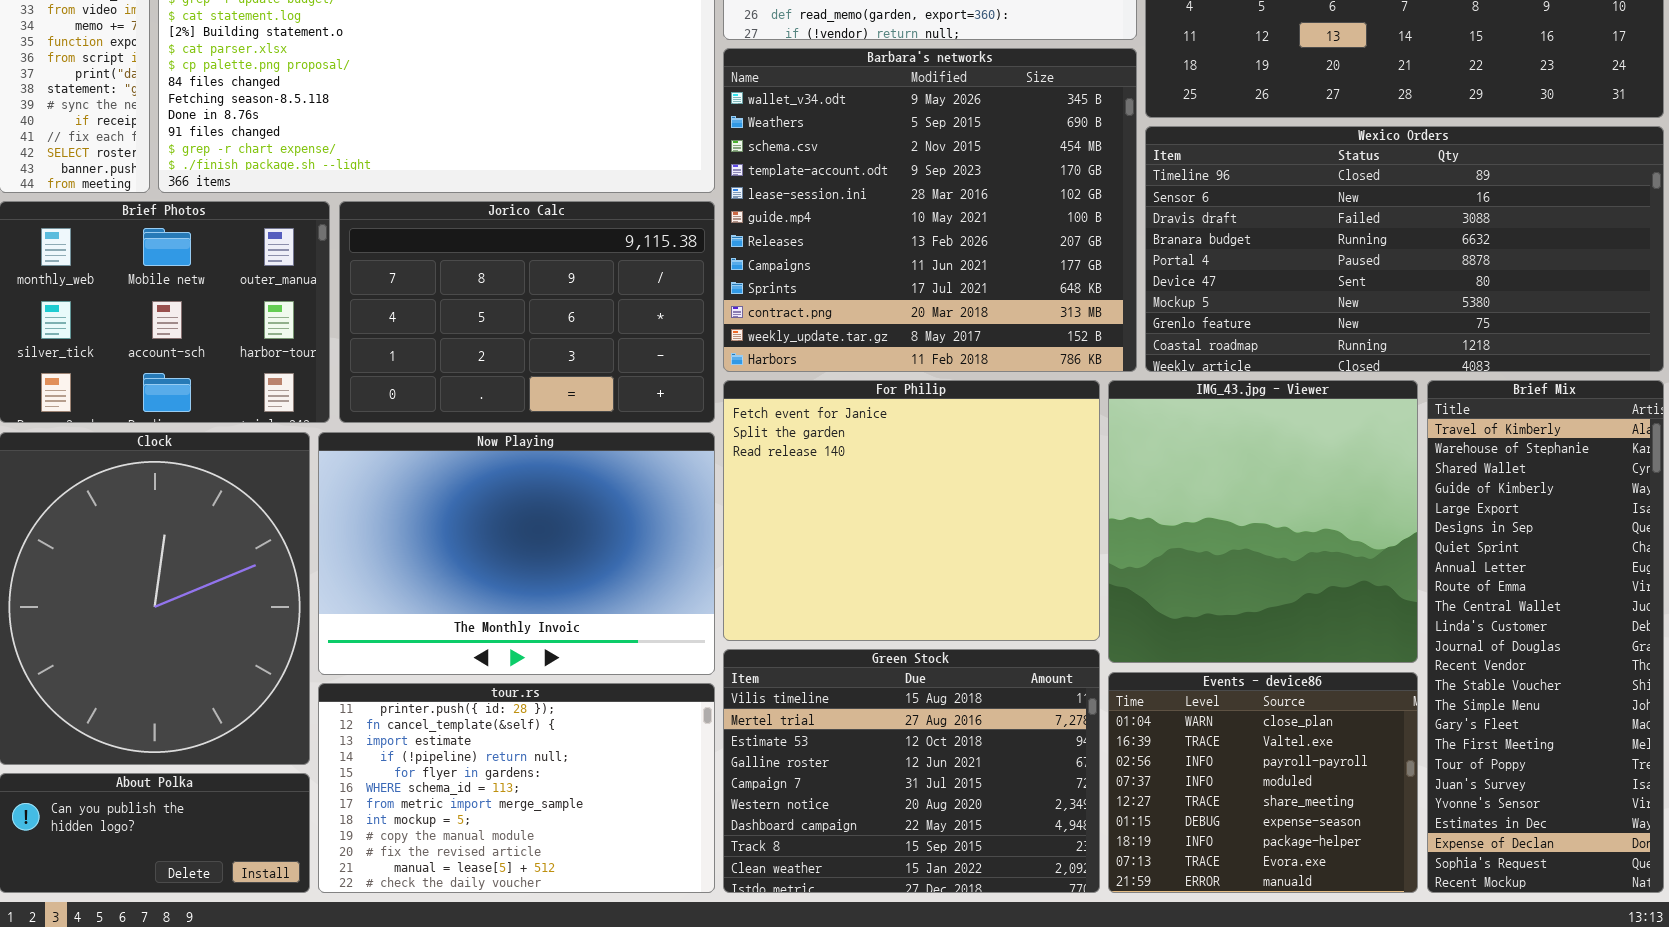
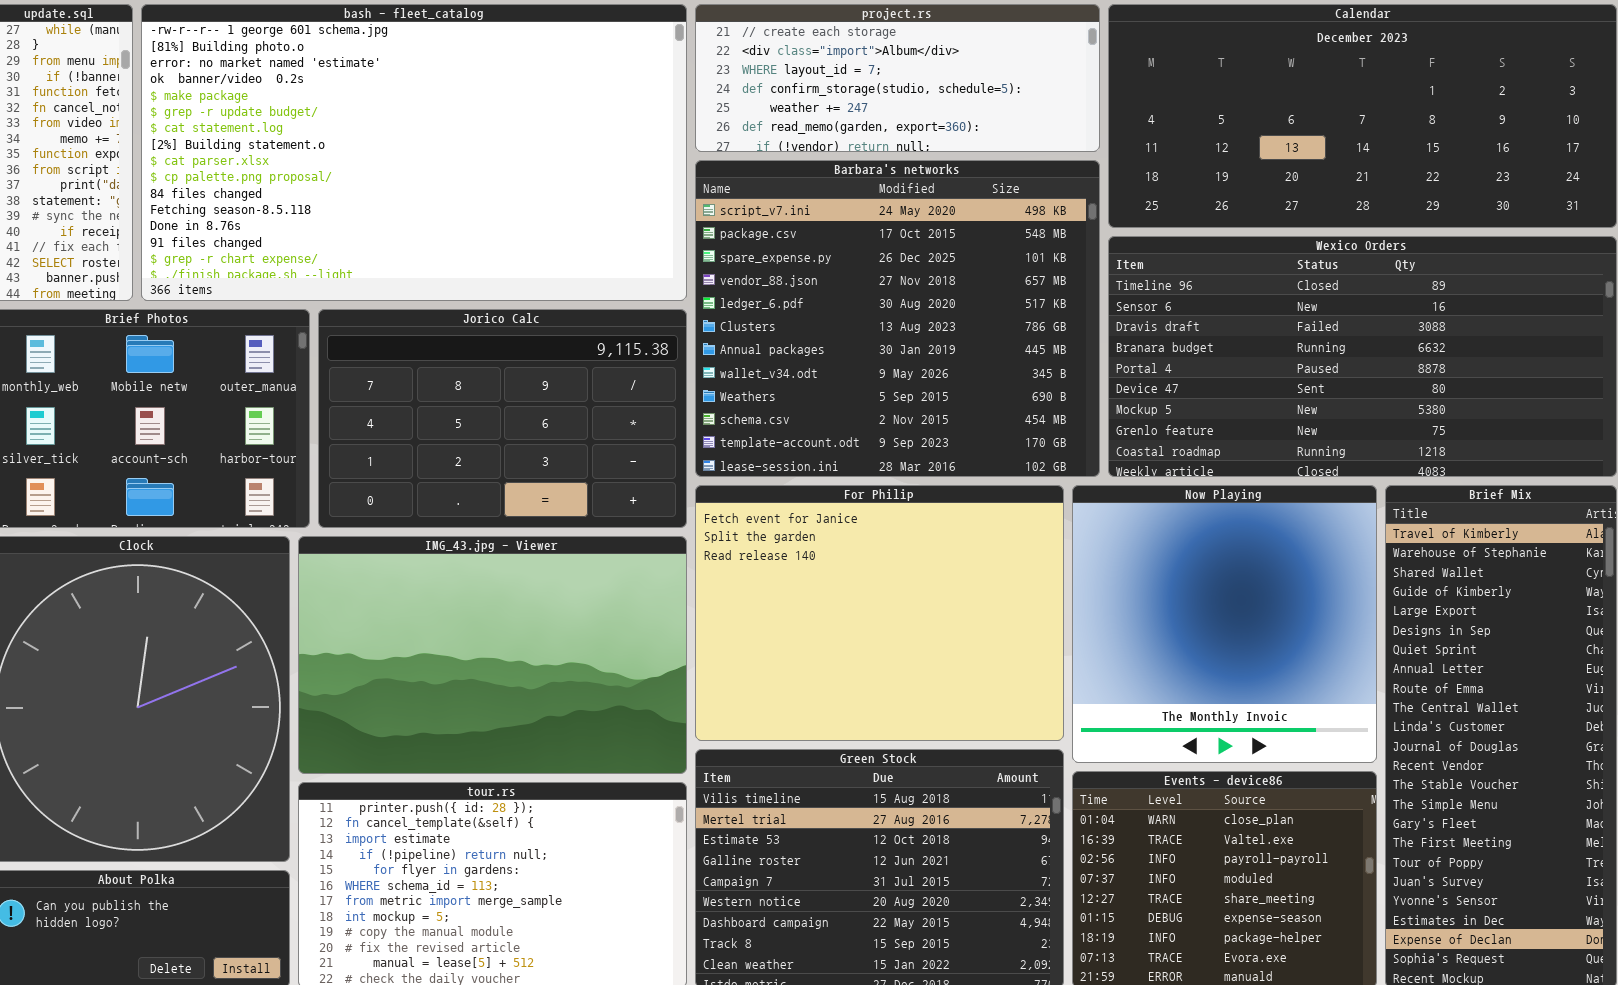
Barbara's networks: [723,48,1137,372] -> [695,160,1100,477], scrolled up 7 rows
IMG_43.jpg - Viewer: [1108,380,1418,663] -> [298,536,687,774], moved, resized
Now Playing: [318,432,715,675] -> [1072,485,1377,763], moved, resized

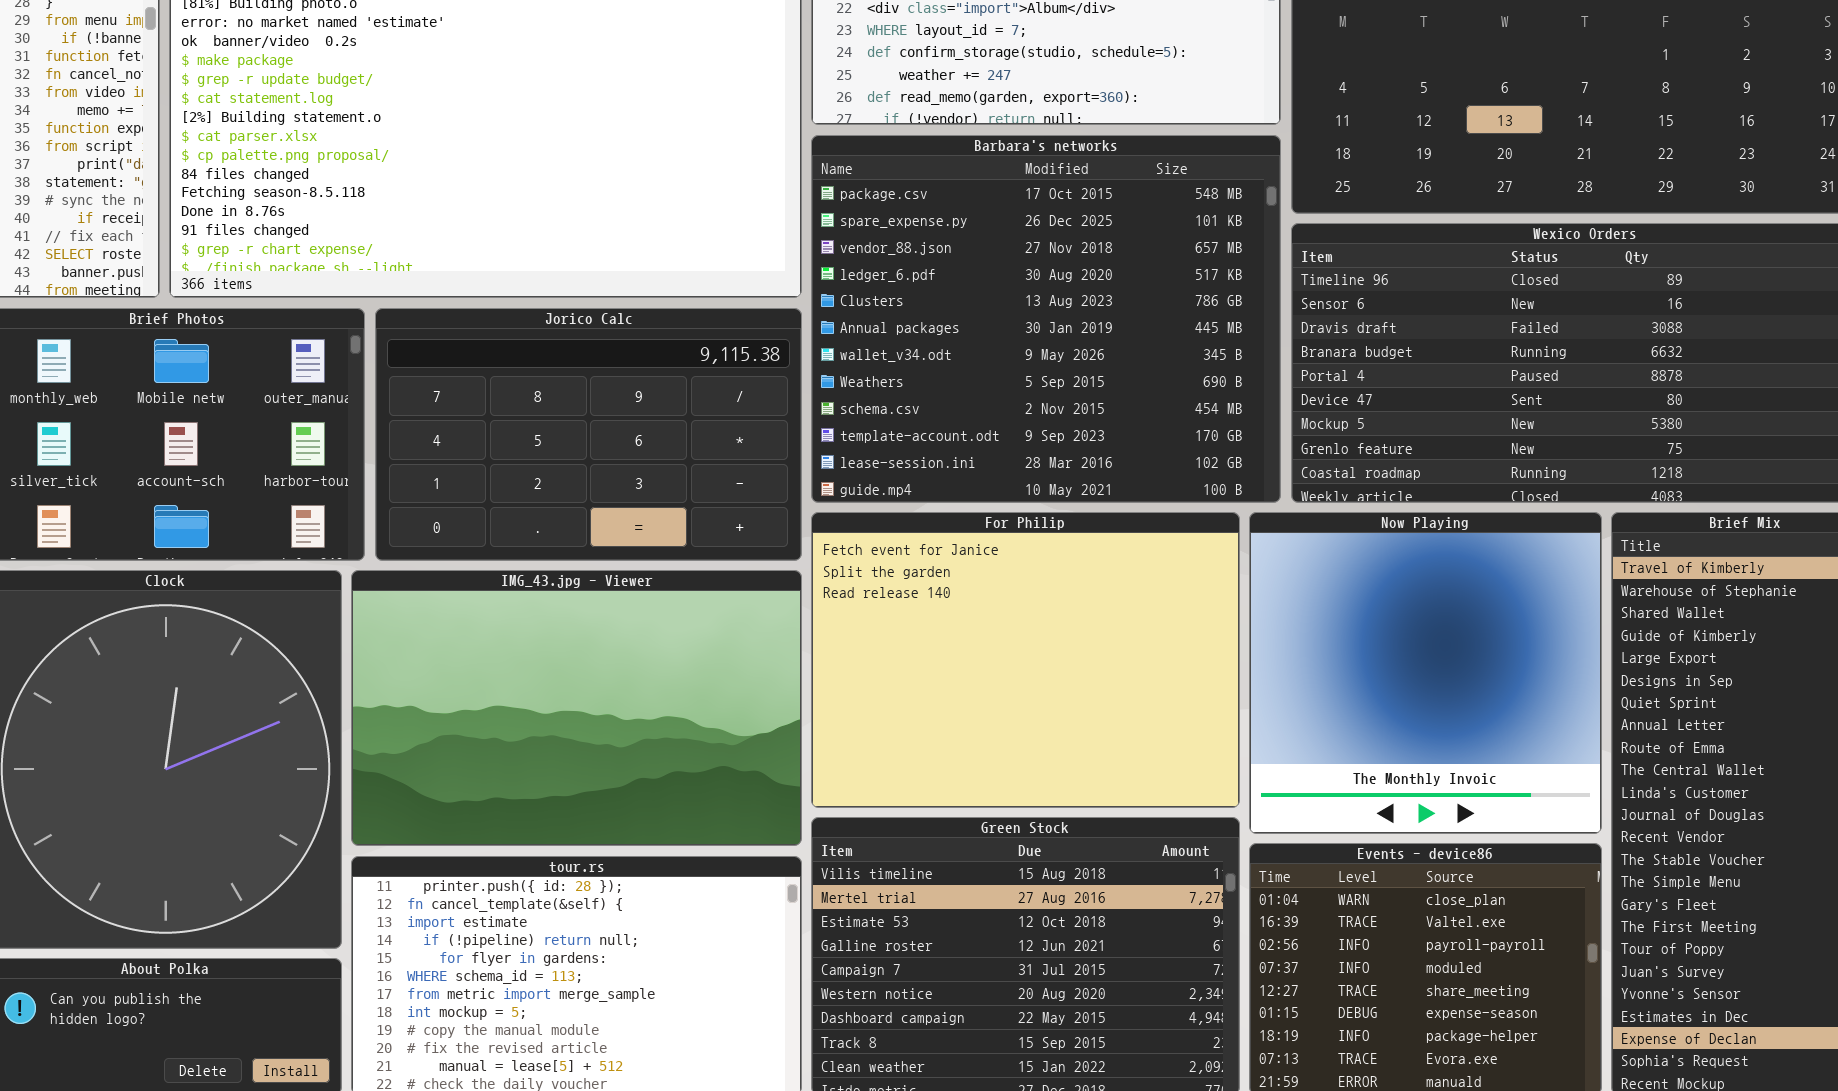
Barbara's networks: [695,160,1100,477] -> [811,135,1281,503], scrolled down 1 row

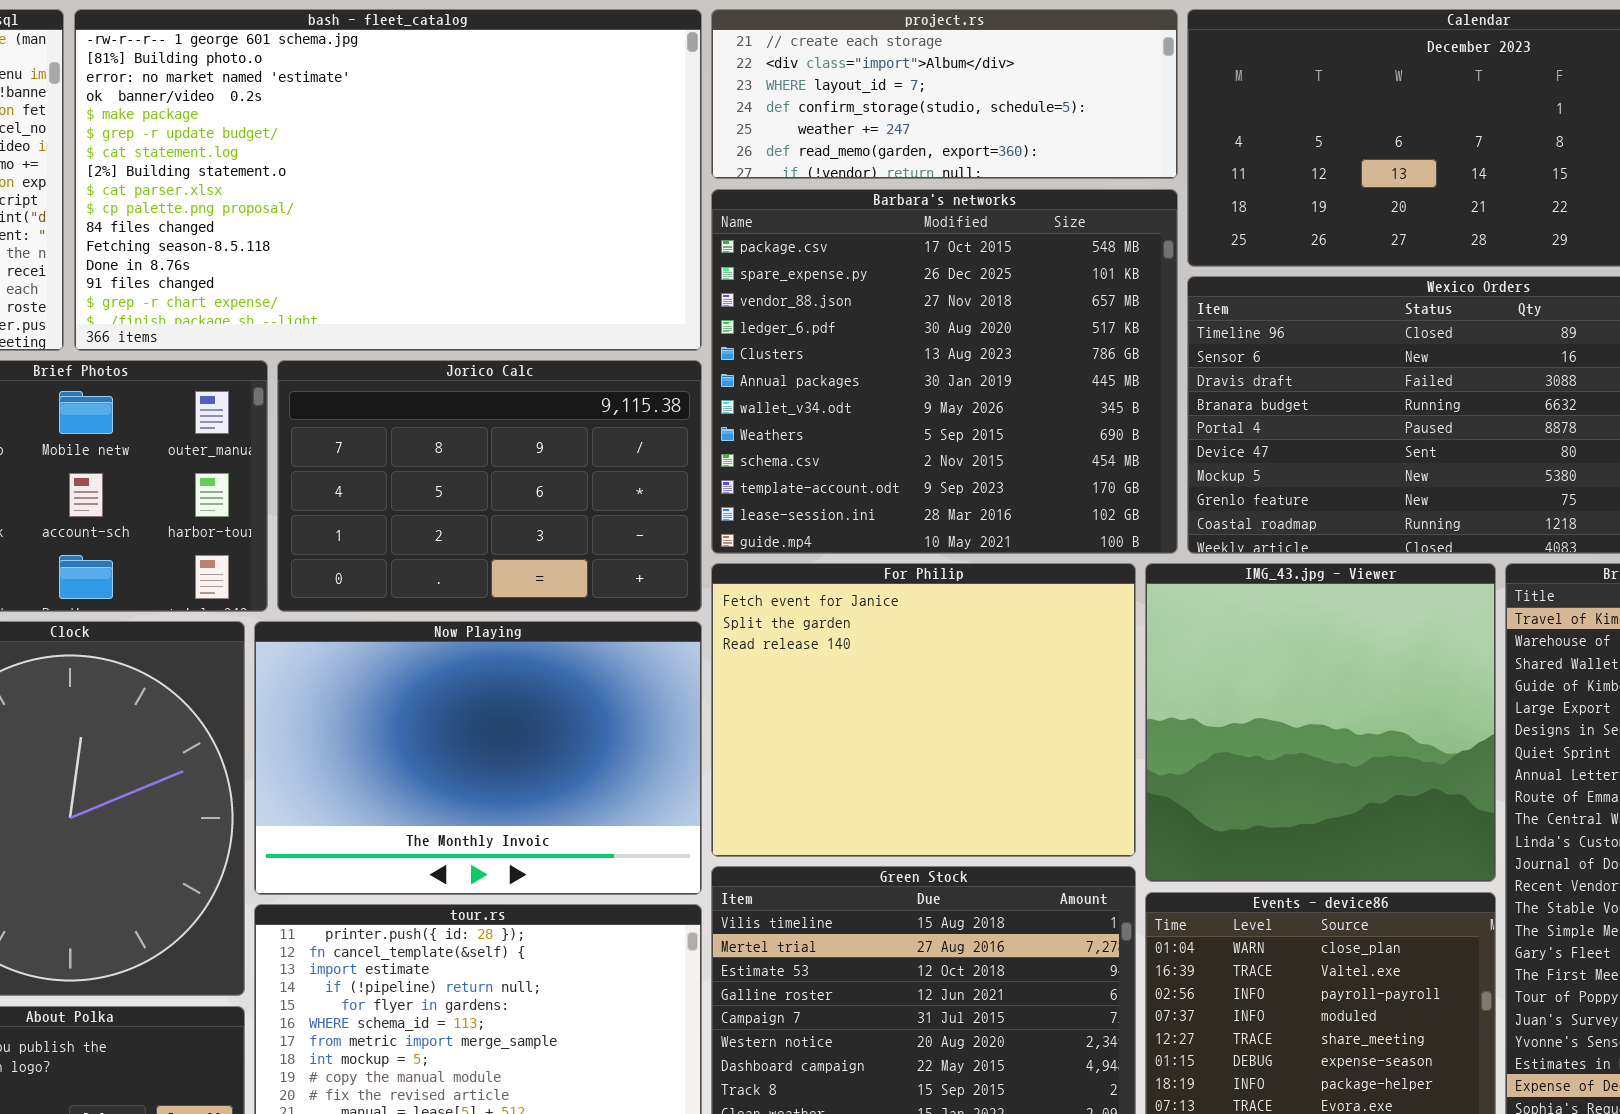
Now Playing: [1249,512,1602,834] -> [254,621,702,895], moved, resized
IMG_43.jpg - Viewer: [351,570,802,846] -> [1145,563,1496,882], moved, resized

